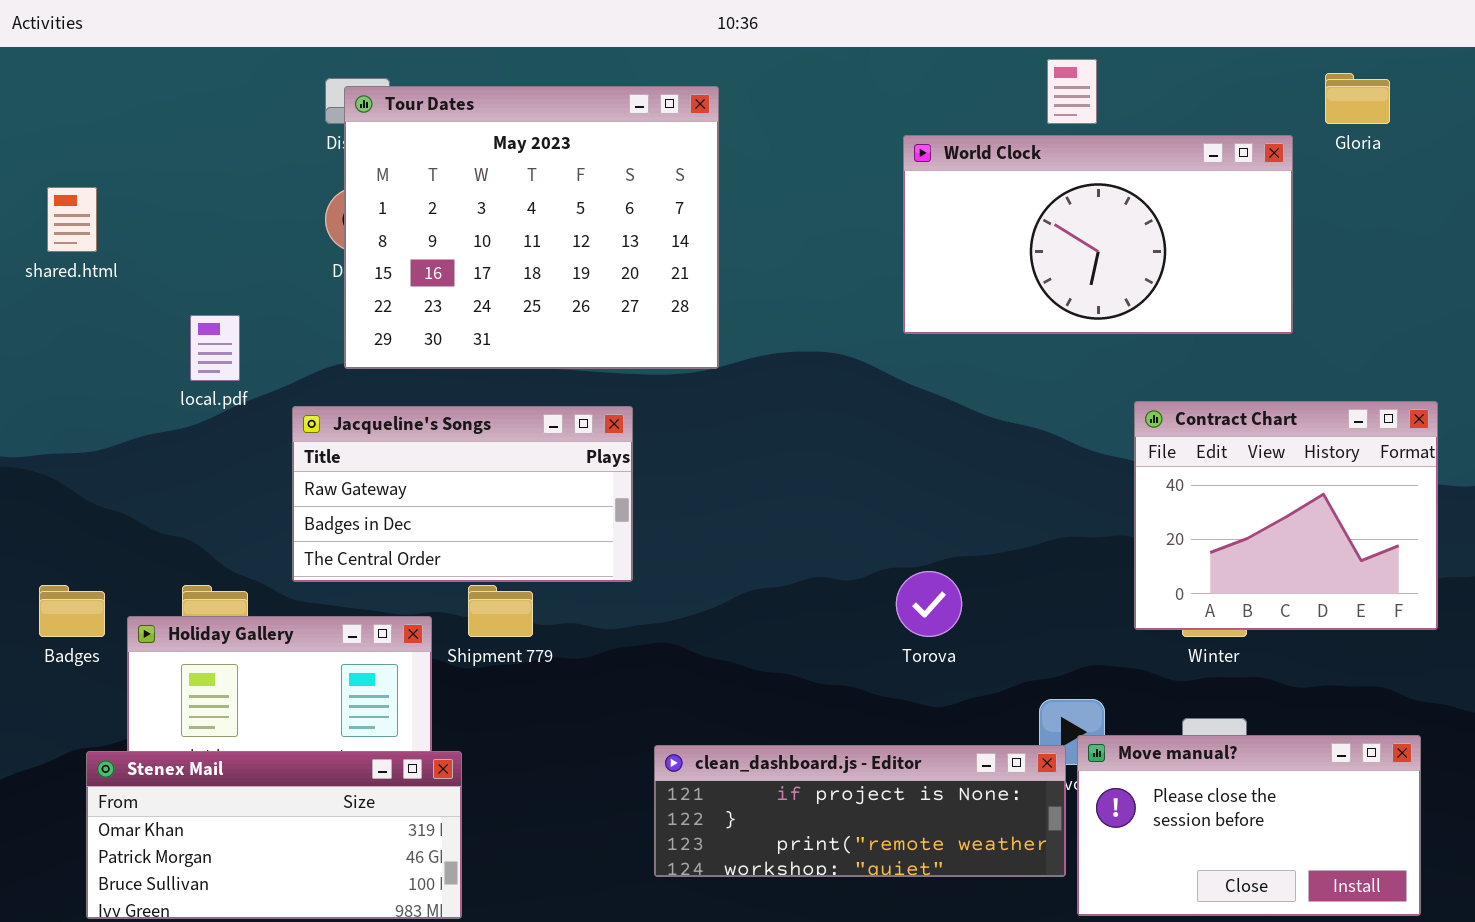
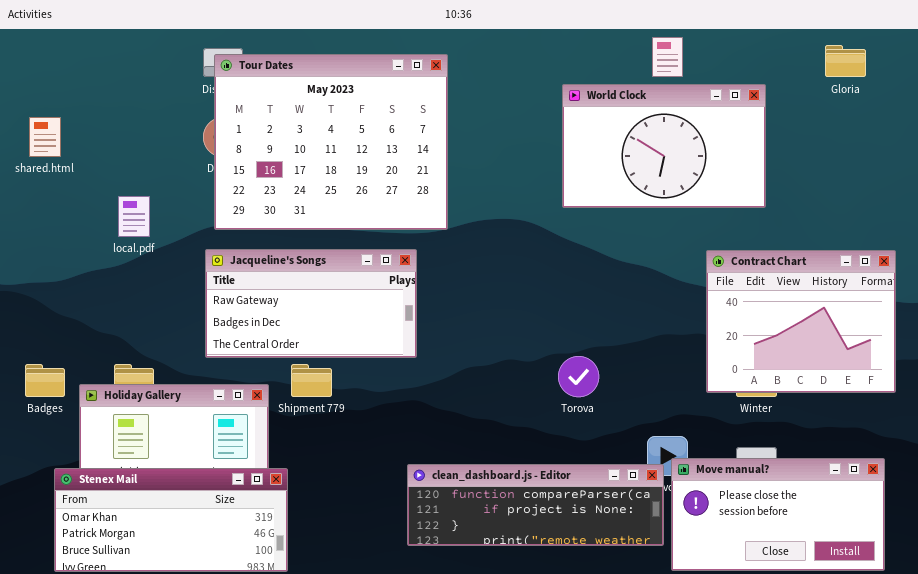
World Clock: [903,135,1293,334] -> [562,84,766,208], resized
Jacqueline's Songs: [292,406,633,582] -> [205,249,417,358], moved
clean_dashboard.js - Editor: [654,745,1066,877] -> [407,464,664,546], scrolled up 1 row

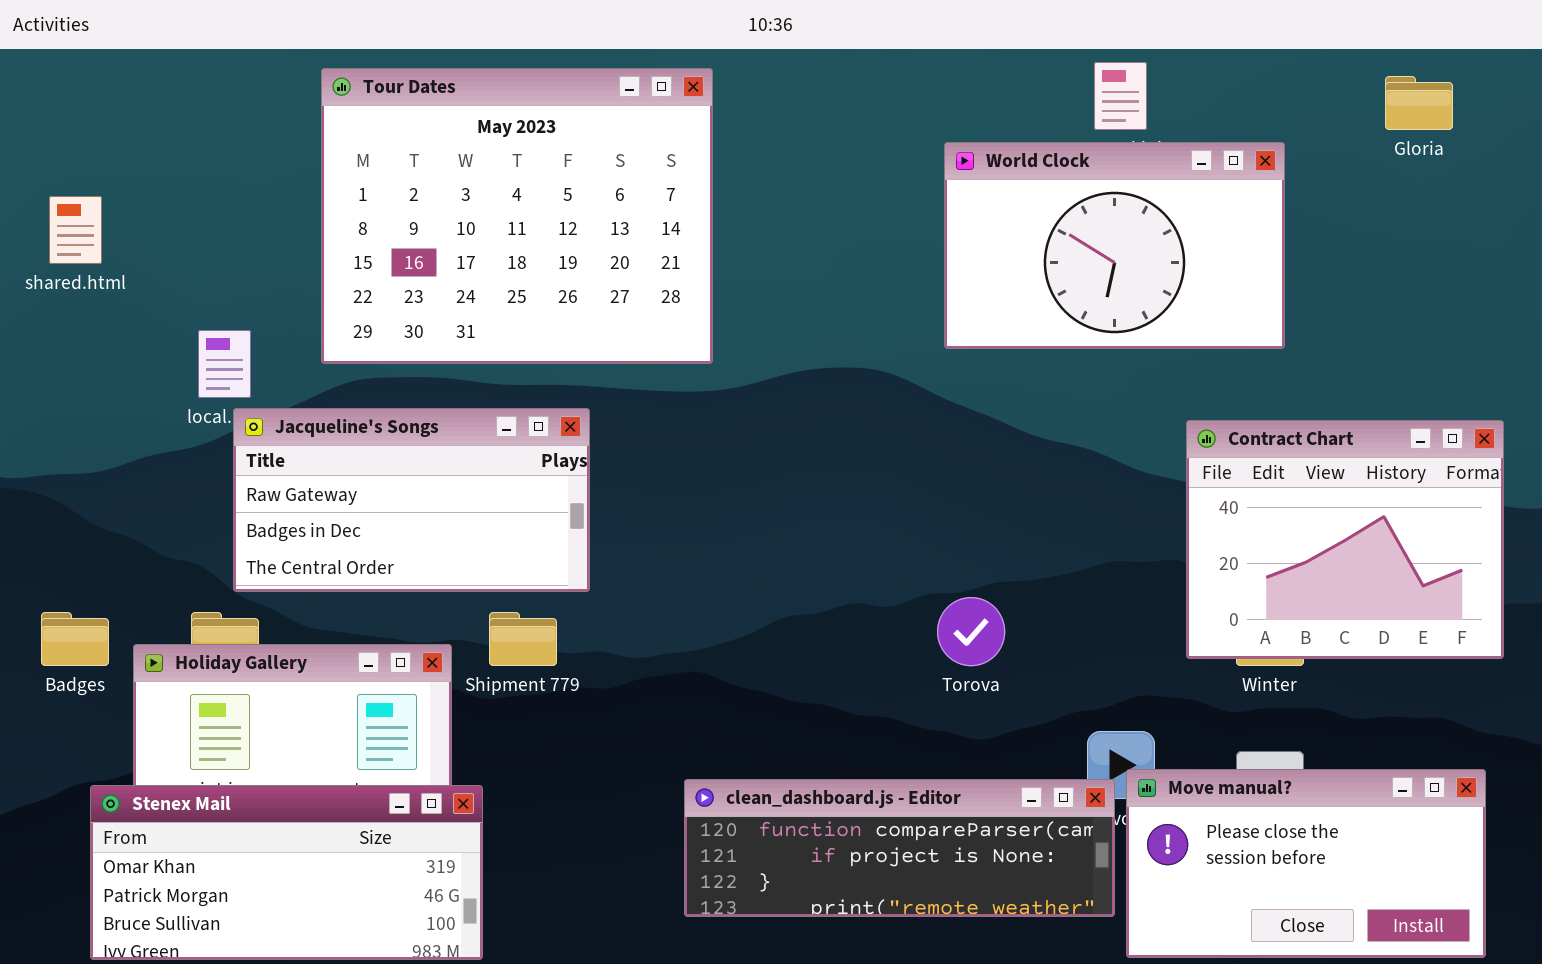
Tour Dates: [214,54,448,230] -> [321,68,713,364], moved
Jacqueline's Songs: [205,249,417,358] -> [233,408,590,592], moved

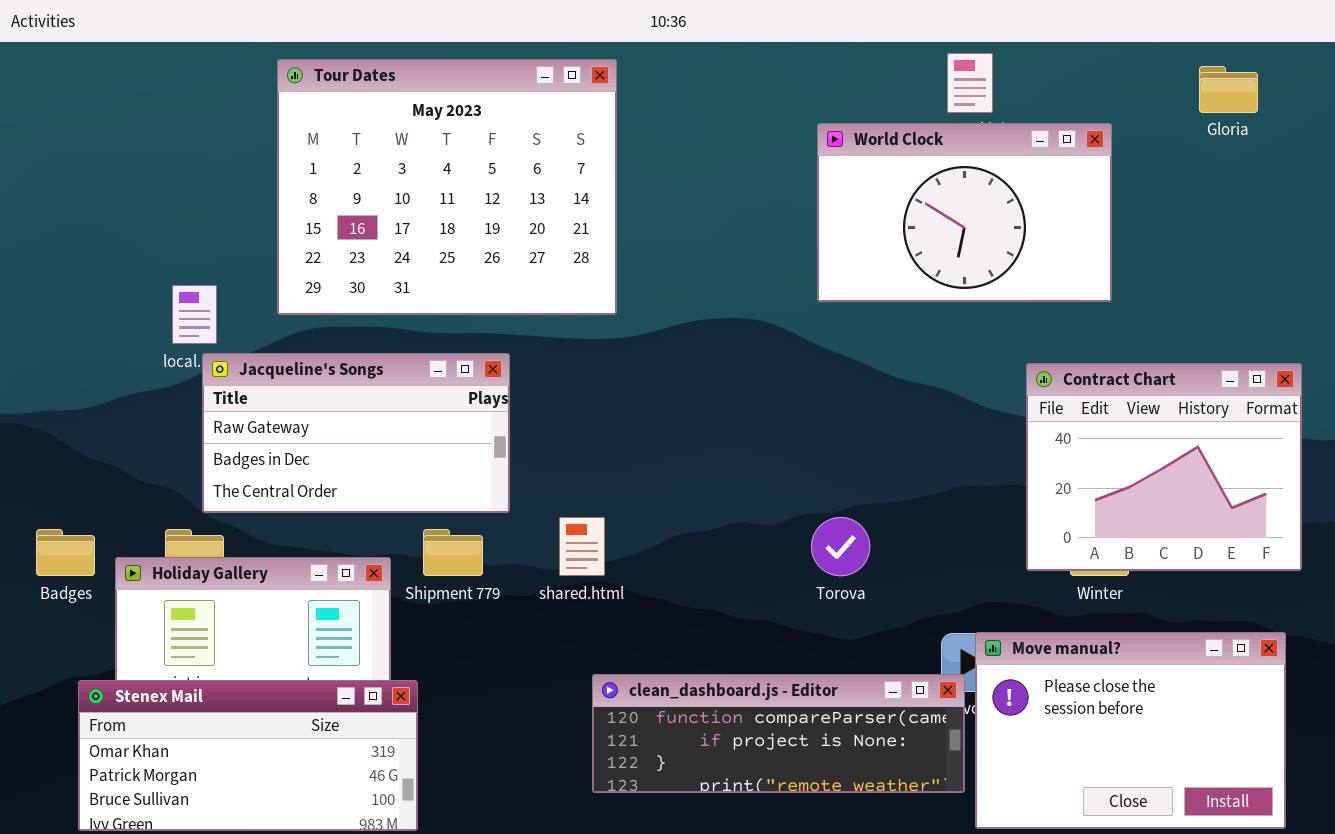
shared.html: [49,196,102,264] -> [559,517,605,576], moved
Move manual?: [1126,769,1486,958] -> [975,632,1286,829], resized

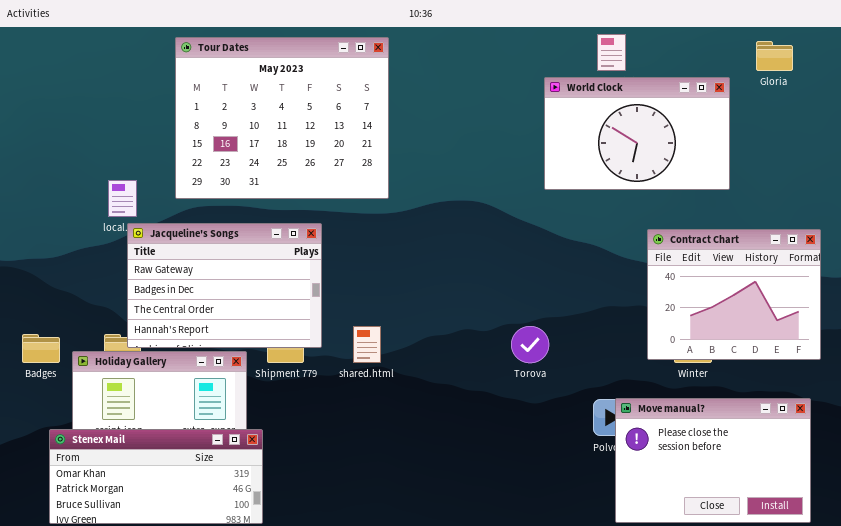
World Clock: [817,123,1112,302] -> [544,77,730,190], moved
Jacqueline's Songs: [202,353,510,513] -> [127,223,322,348], resized
clean_dashboard.js - Editor: [592,674,965,793] -> none, closed

